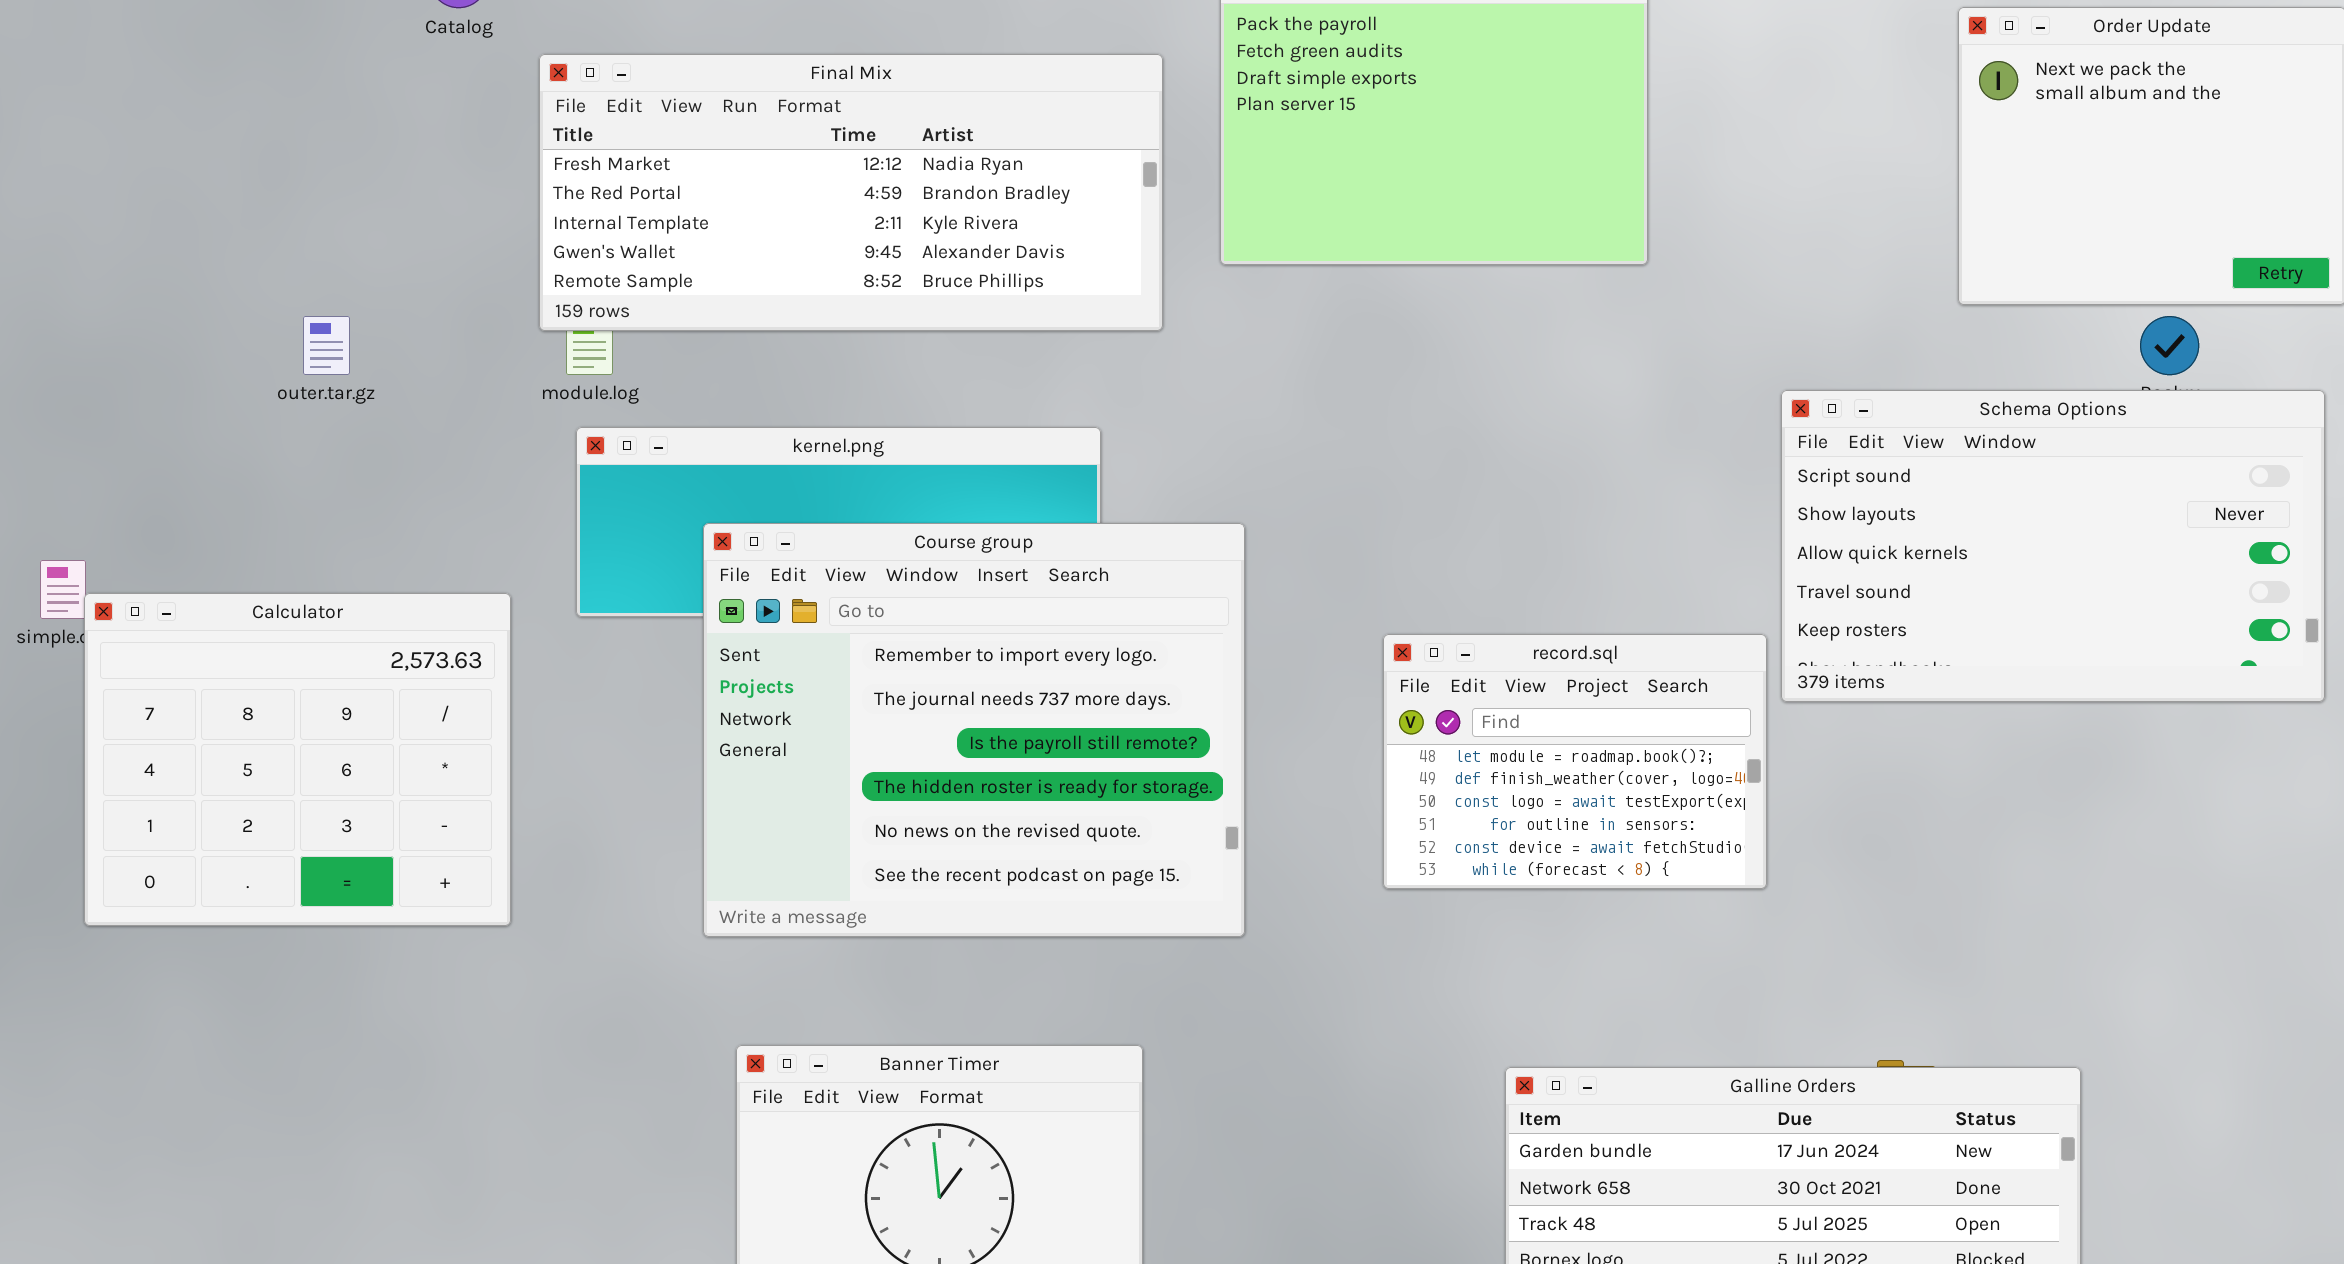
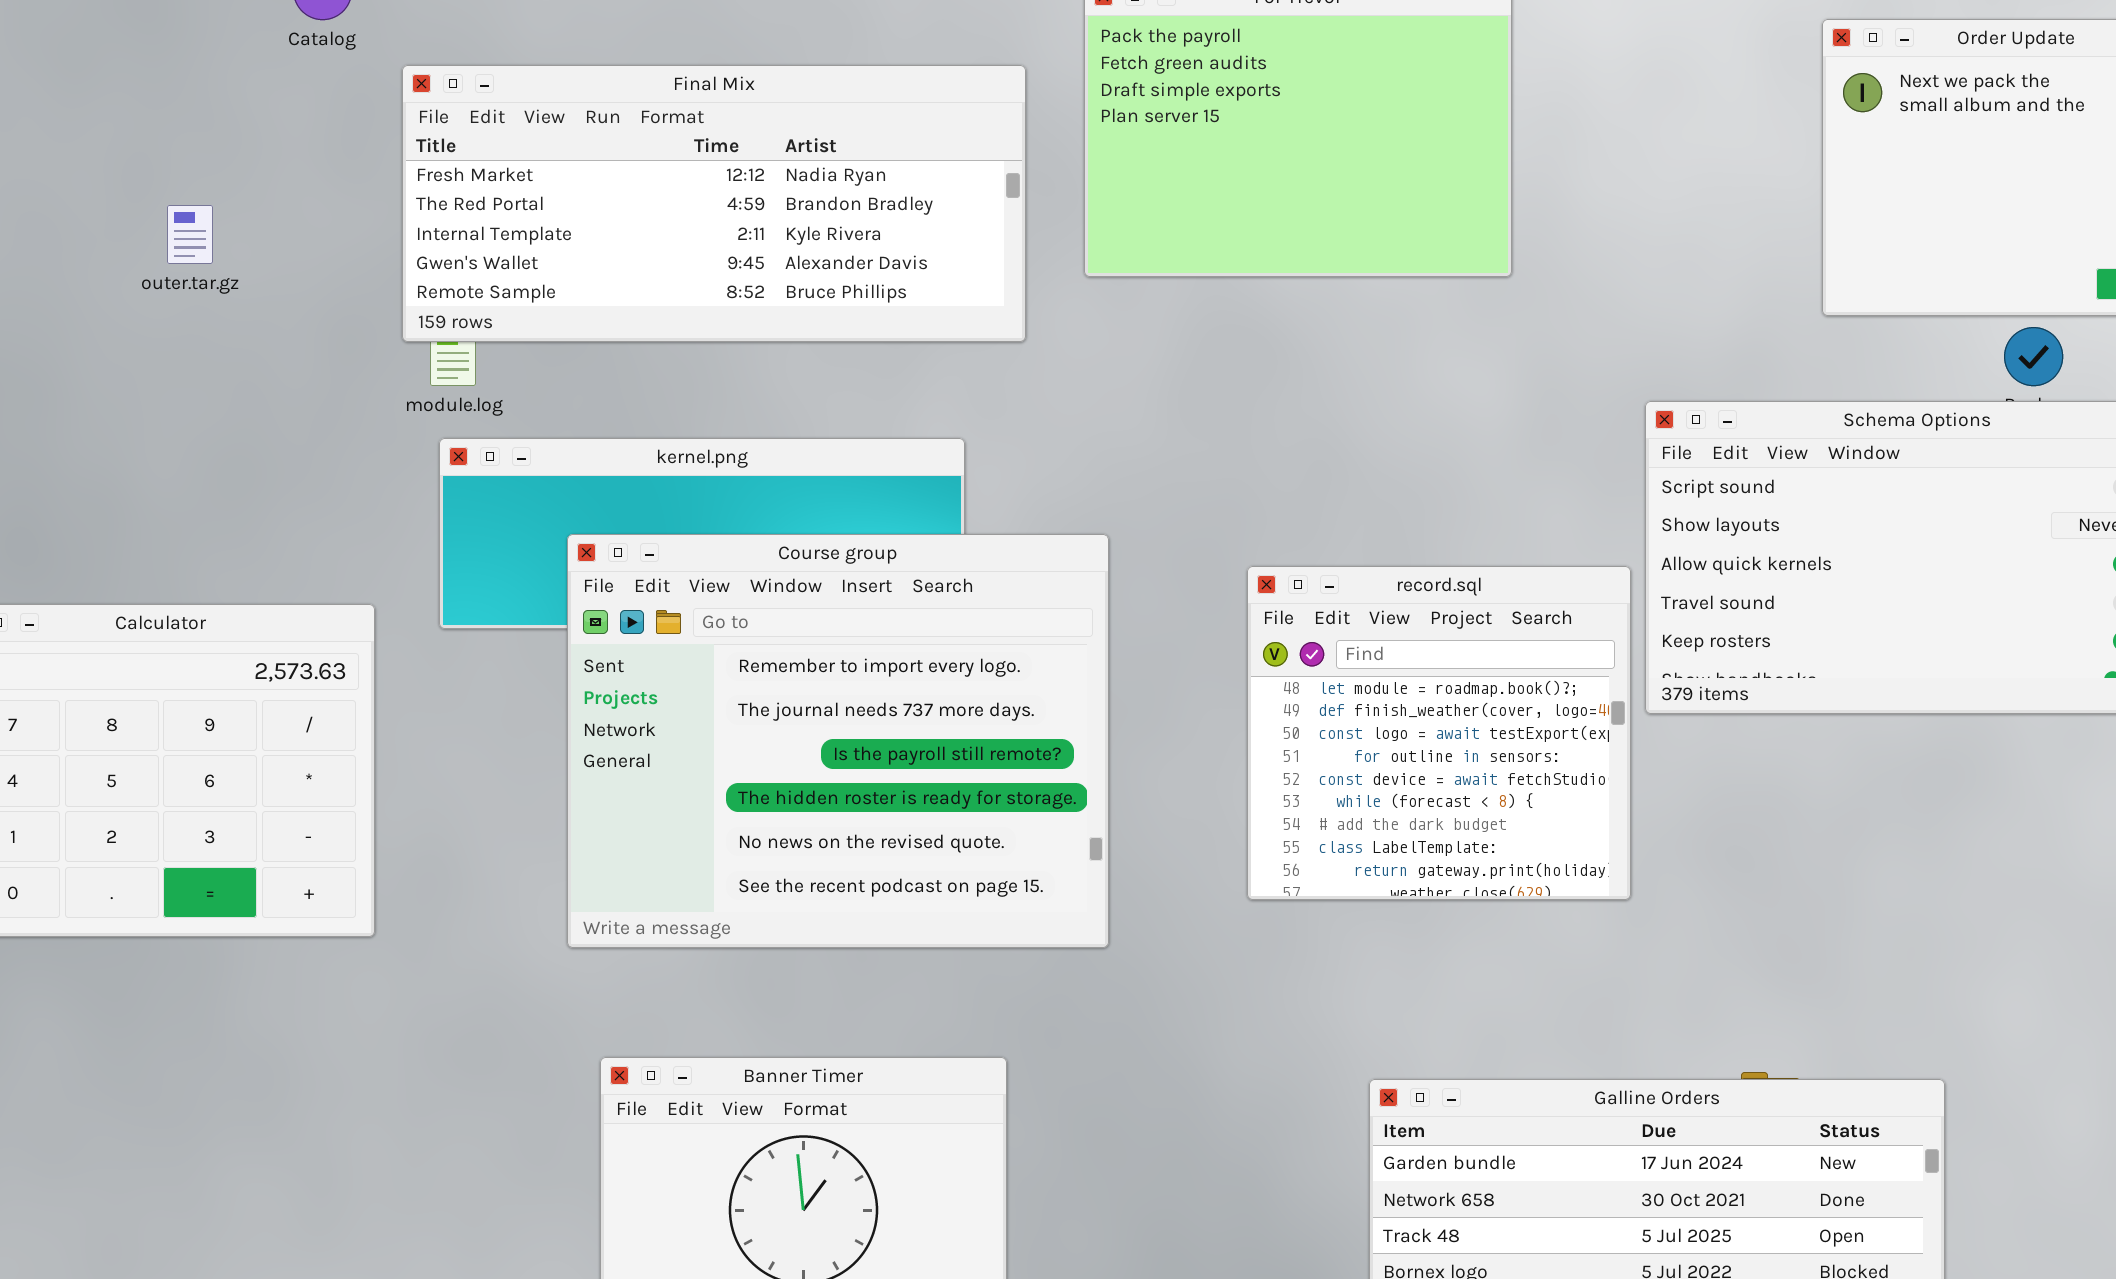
outer.tar.gz: [303,316,350,375] -> [167,205,213,264], moved
record.sql: [1383,634,1767,889] -> [1247,566,1631,900], resized

